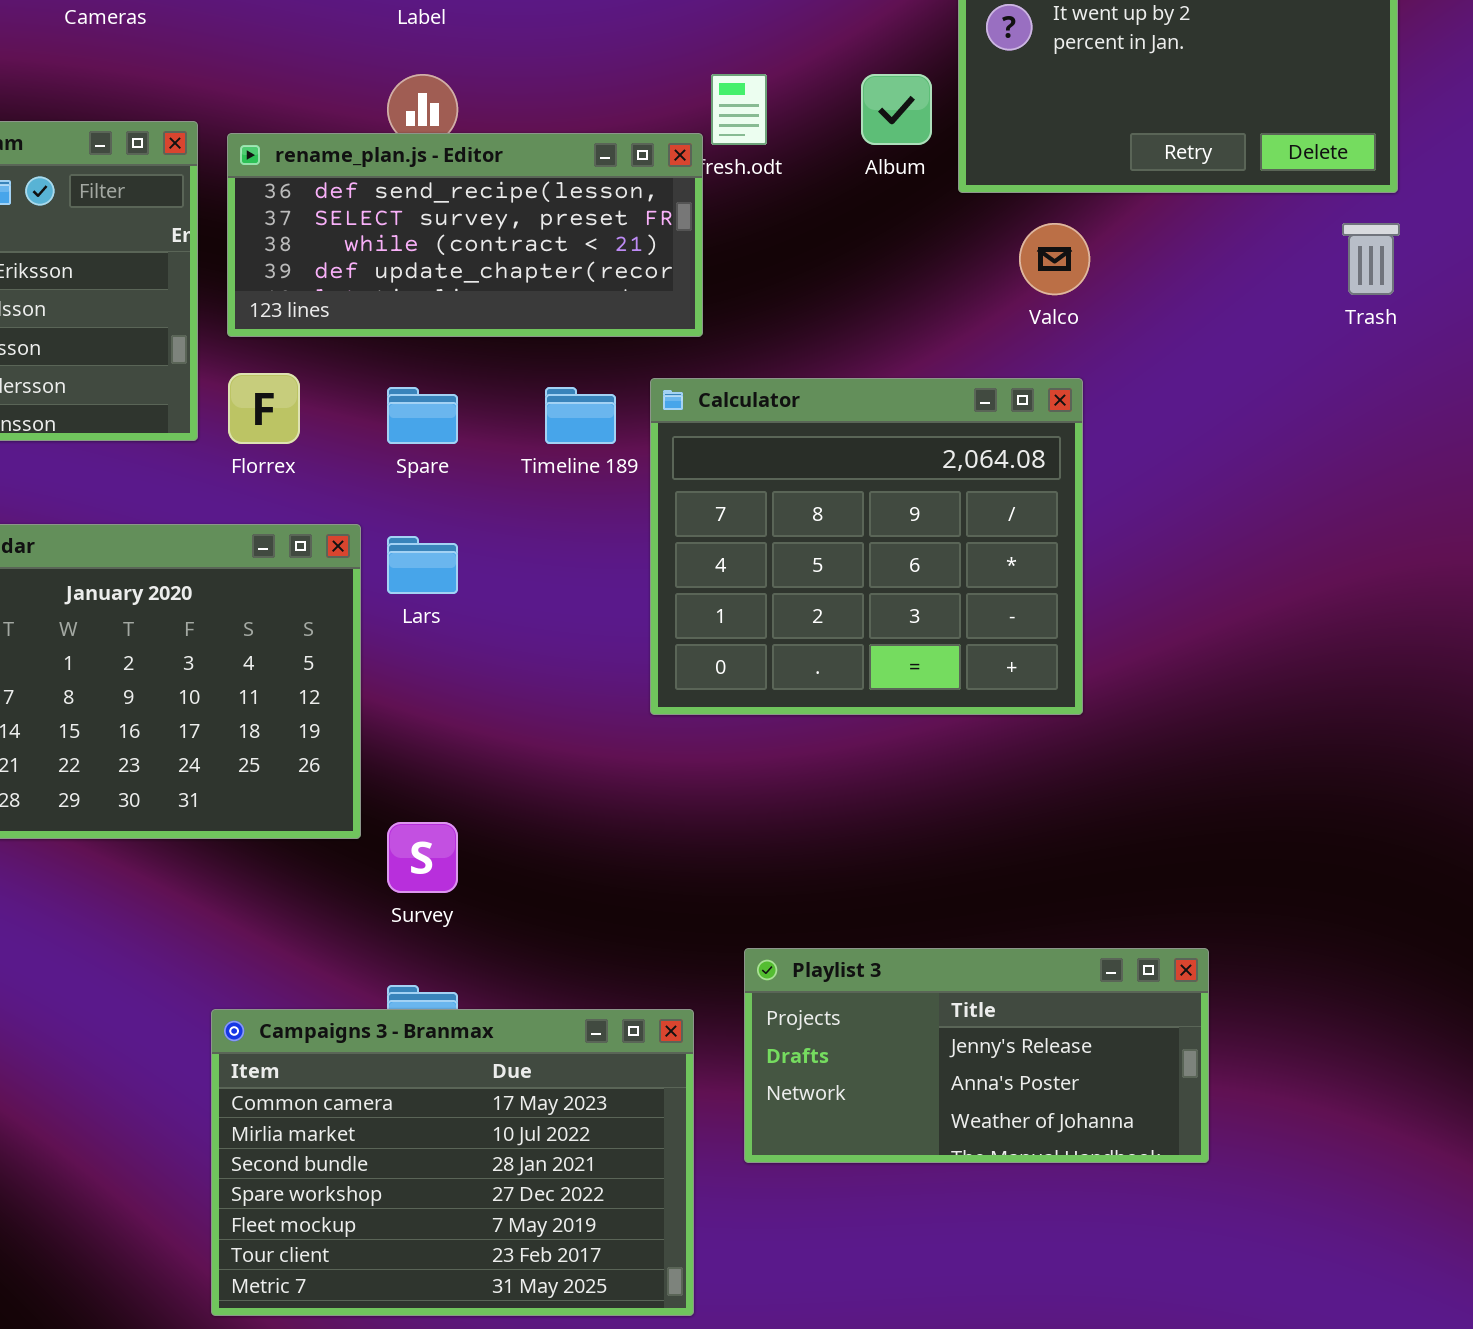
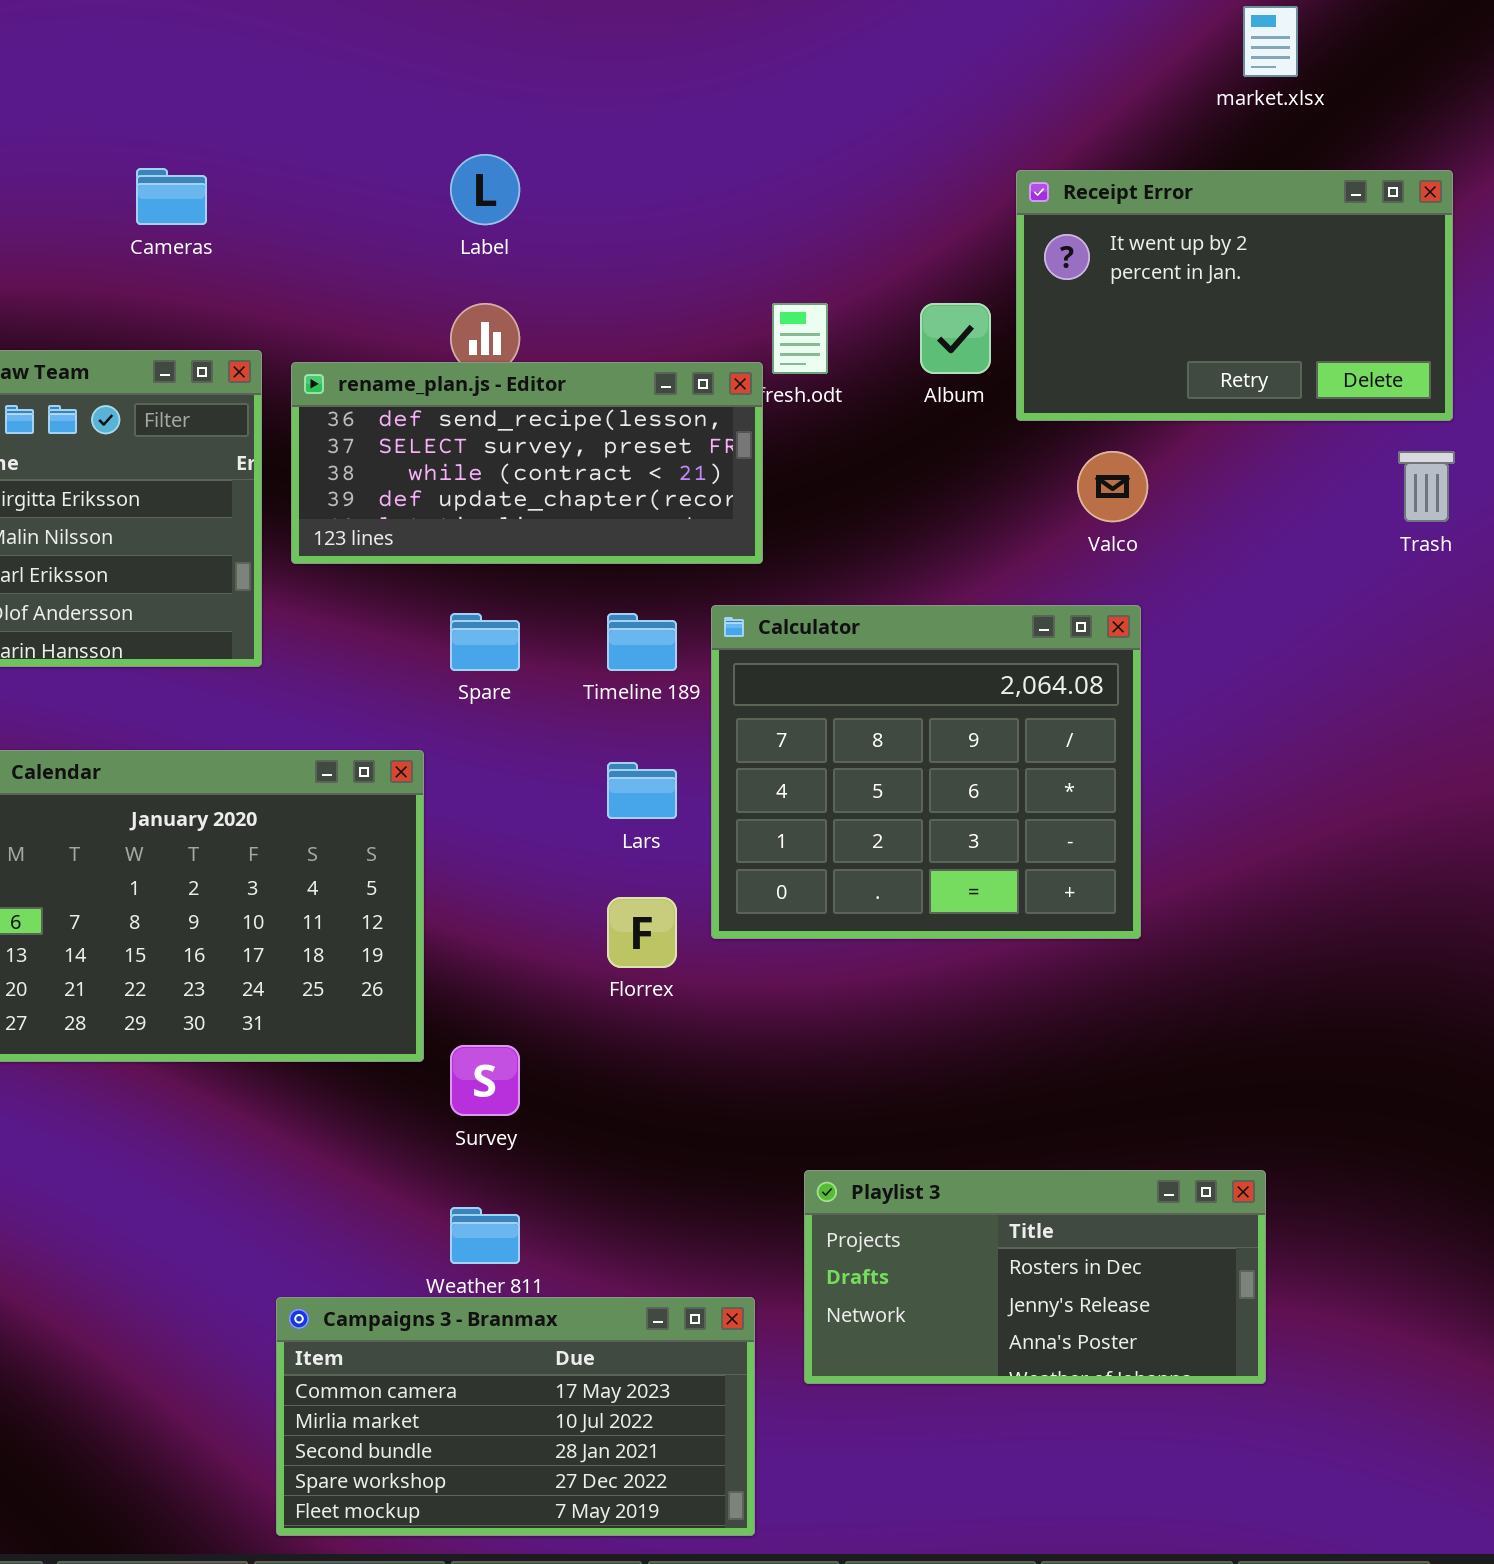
Florrex: [228,373,300,444] -> [607,897,677,968], moved
Lars: [387,536,458,594] -> [607,762,677,819], moved
Playlist 3: [744,948,1209,1163] -> [804,1170,1266,1384], scrolled up 1 row
Campaigns 3 - Branmax: [211,1009,694,1316] -> [276,1297,755,1536], resized

